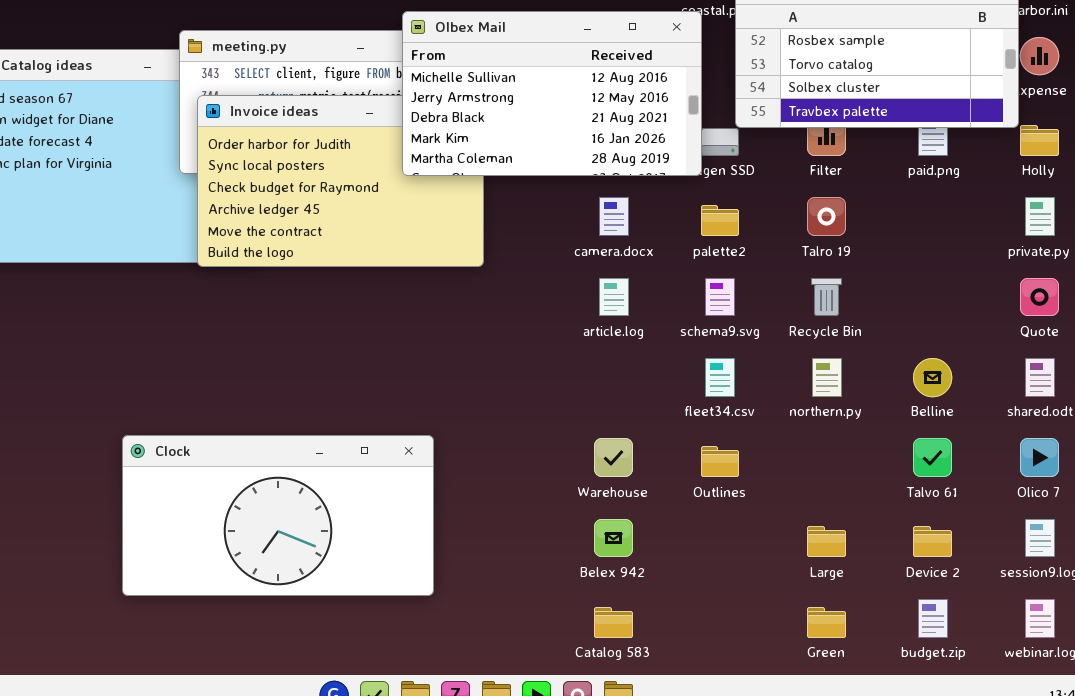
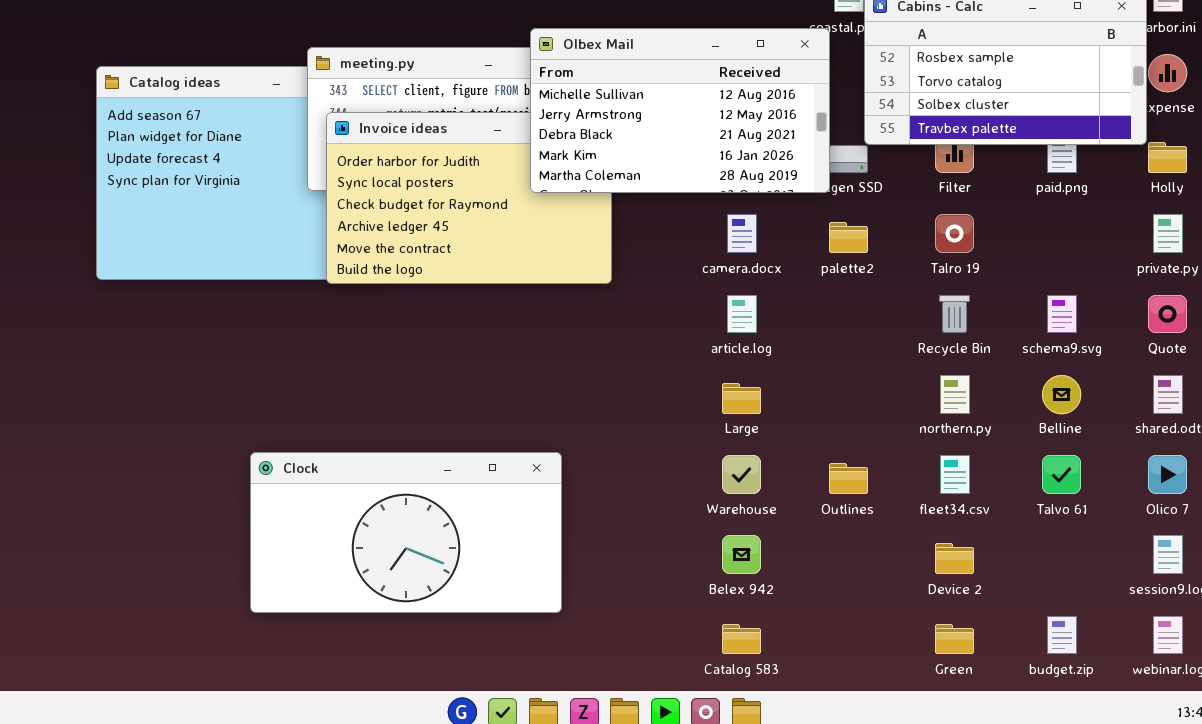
schema9.svg: [705,278,735,316] -> [1047,295,1077,333], moved
fleet34.csv: [705,358,735,397] -> [940,455,970,494], moved
Large: [807,526,846,557] -> [722,383,761,414], moved
Device 2: [913,526,952,557] -> [935,543,974,574], moved

